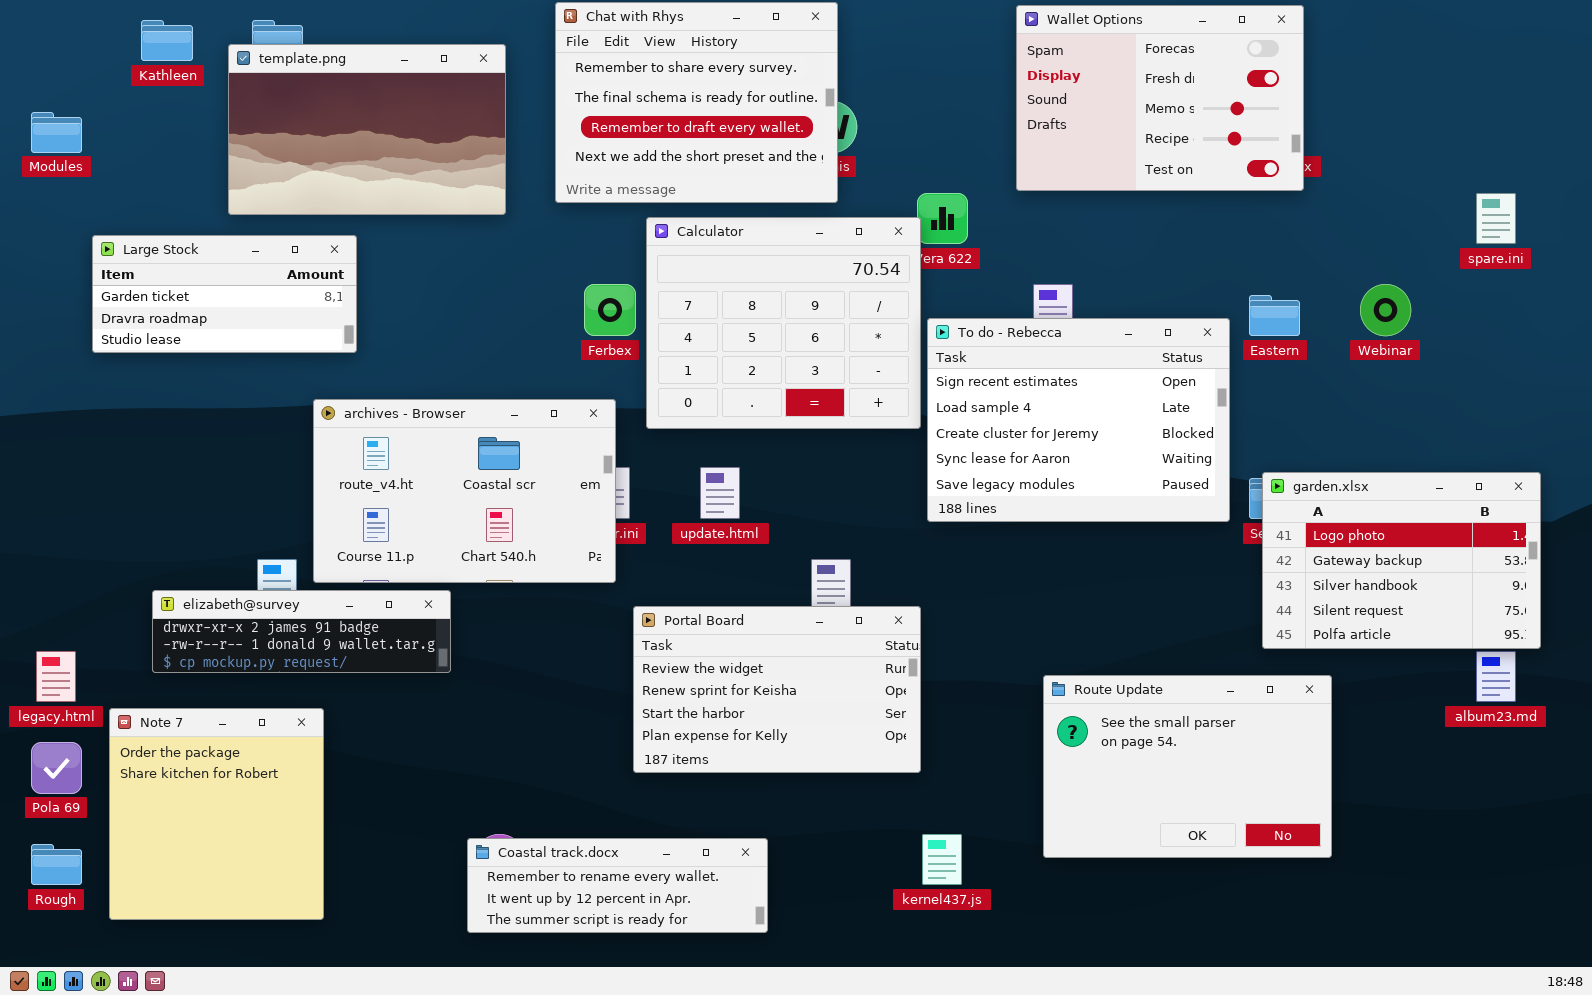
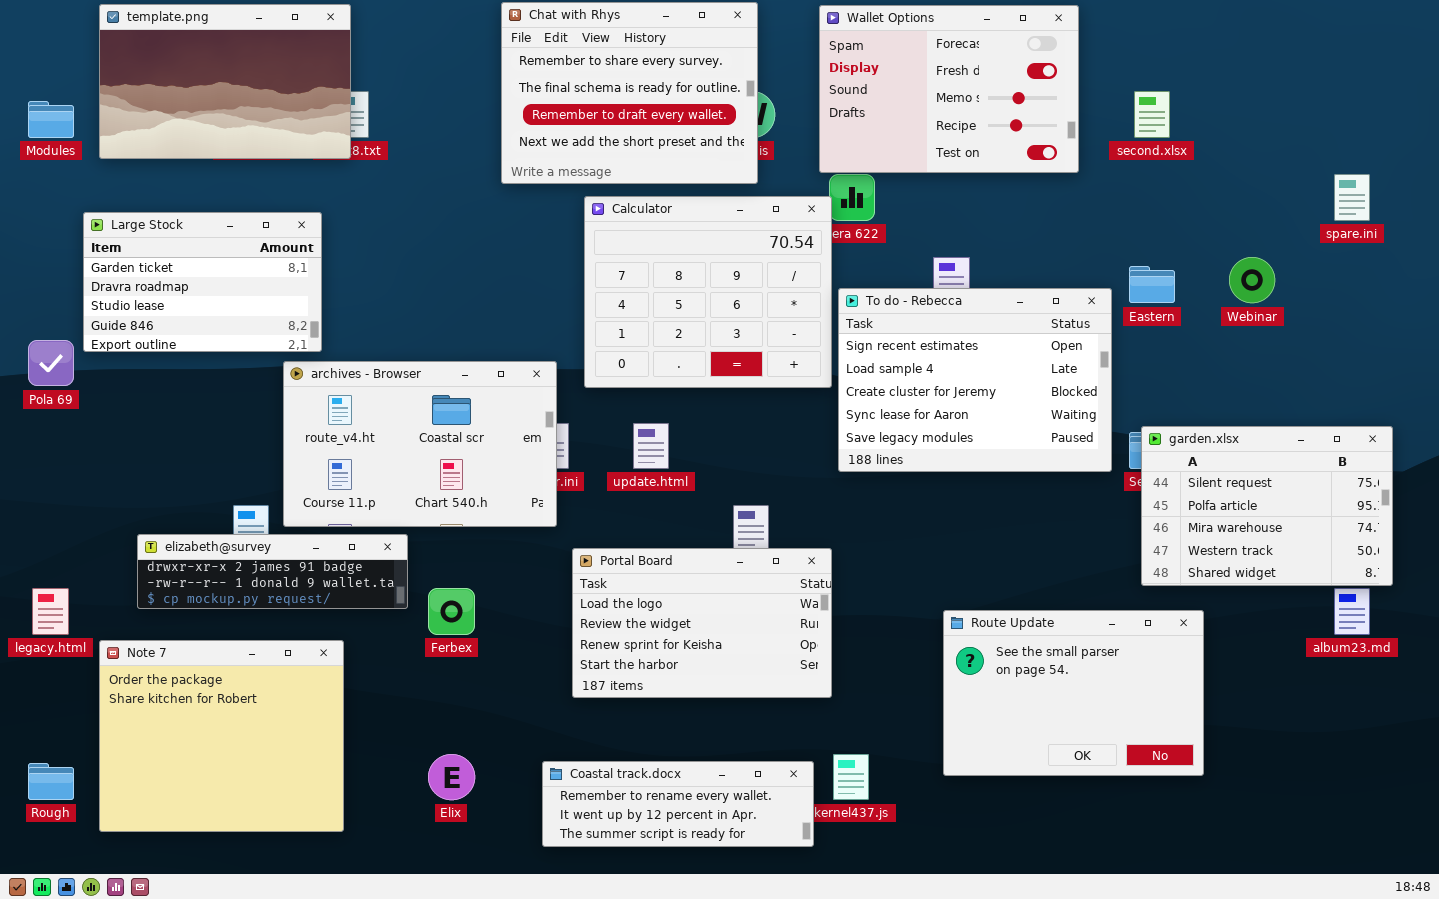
Wallet Options: [1016,5,1304,191] -> [819,5,1079,173], moved
template.png: [228,44,506,215] -> [99,4,351,159], moved
Large Stock: [92,235,357,353] -> [83,212,322,352], resized
Ferbex: [584,284,636,336] -> [428,588,475,635], moved
garden.xlsx: [1262,472,1541,649] -> [1141,426,1393,586], scrolled down 3 rows
Portal Board: [633,606,921,773] -> [572,548,832,698], scrolled up 1 row
Note 7: [109,708,324,920] -> [99,640,344,832], resized
Pola 69: [31,742,82,794] -> [28,340,74,386], moved
Coastal track.docx: [467,838,768,933] -> [542,761,814,847], moved

